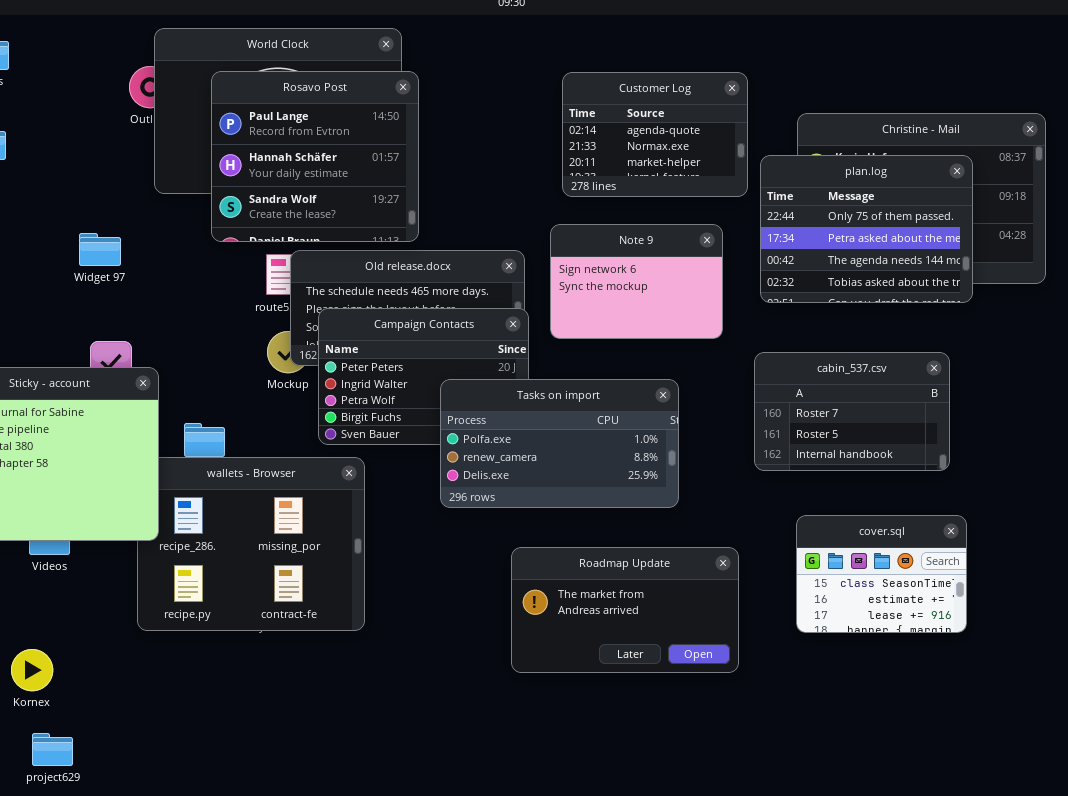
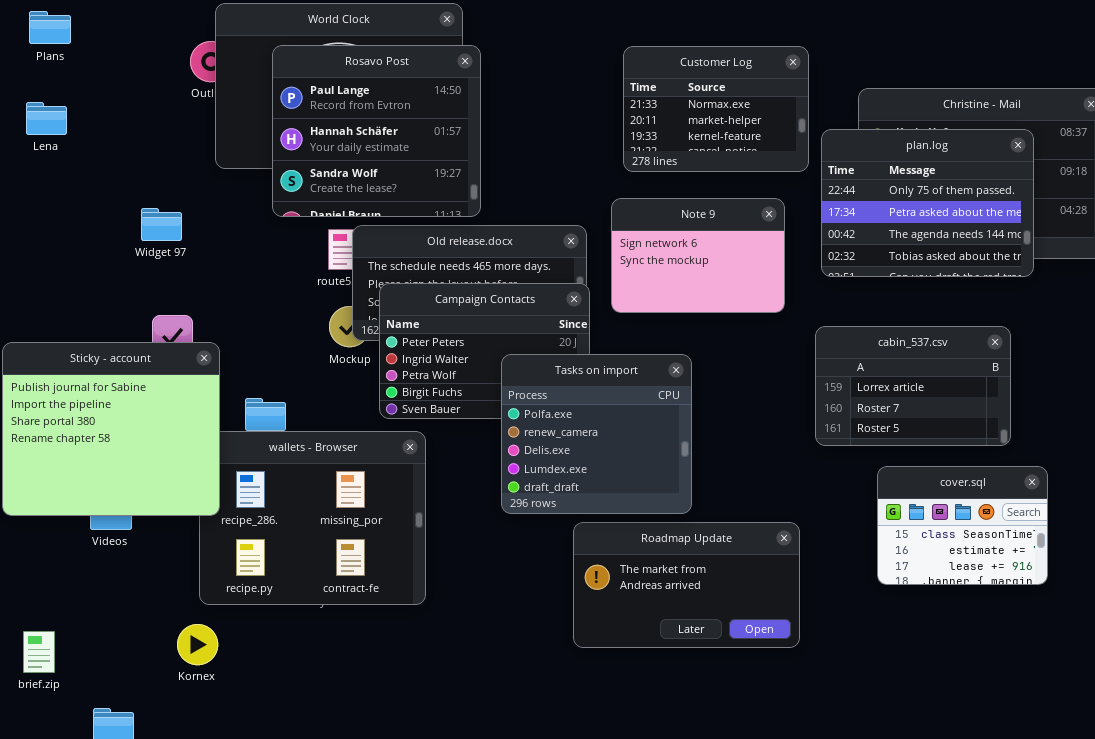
Customer Log: [562,72,748,197] -> [623,46,809,172], scrolled down 1 row
cabin_537.csv: [754,352,950,471] -> [815,326,1011,446], scrolled up 1 row
Tasks on import: [440,379,679,508] -> [501,354,692,514], resized
cover.sql: [796,515,967,633] -> [877,466,1048,585], moved
Kornex: [11,649,53,691] -> [177,624,218,665], moved

